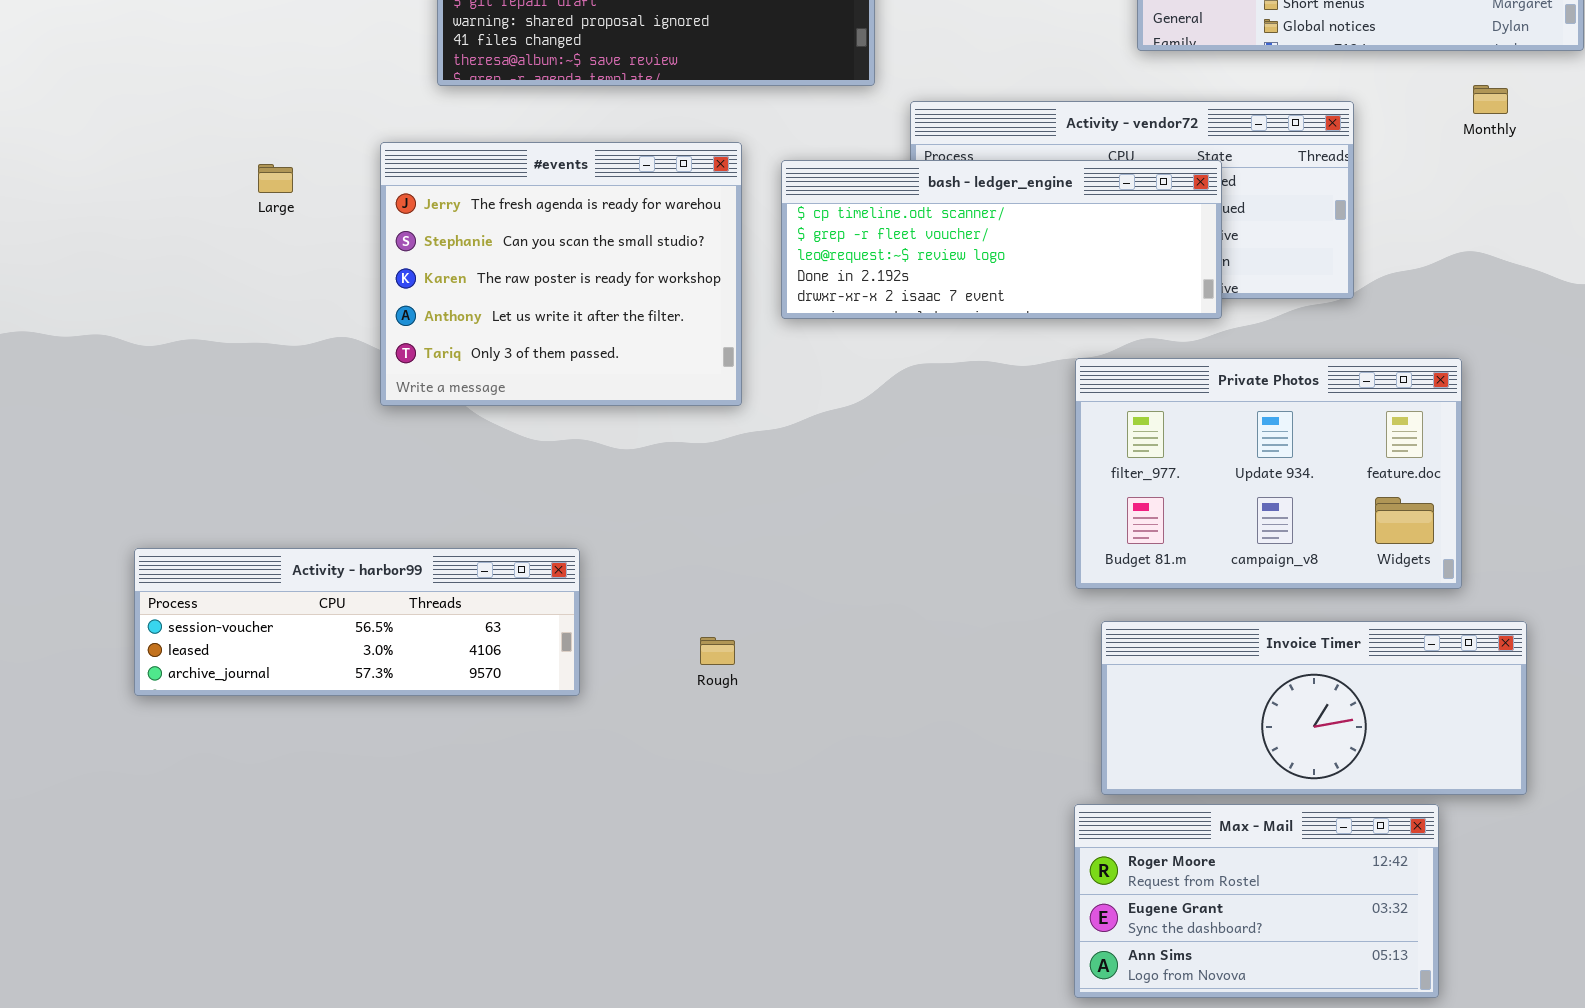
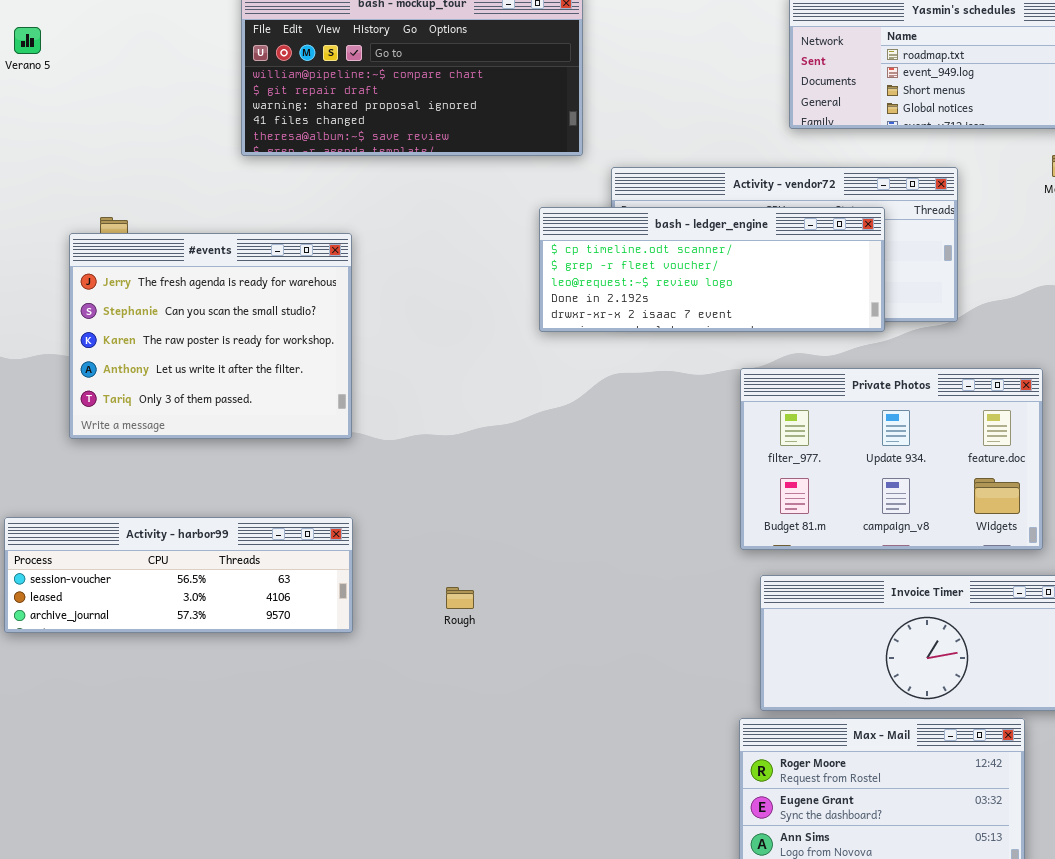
#events: [380,142,742,406] -> [69,233,352,439], moved
bash - ledger_engine: [781,160,1222,319] -> [539,207,885,332], moved

